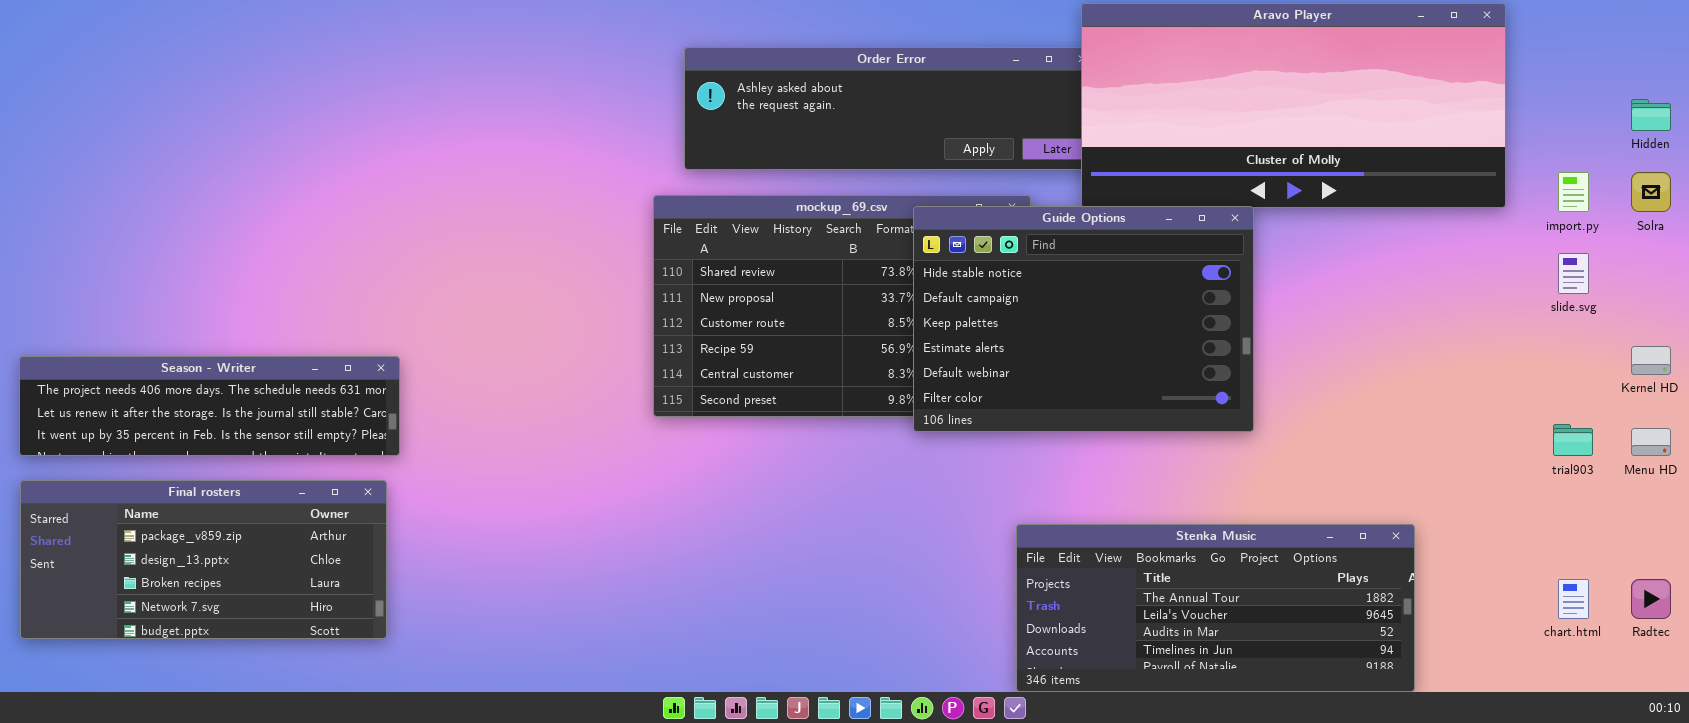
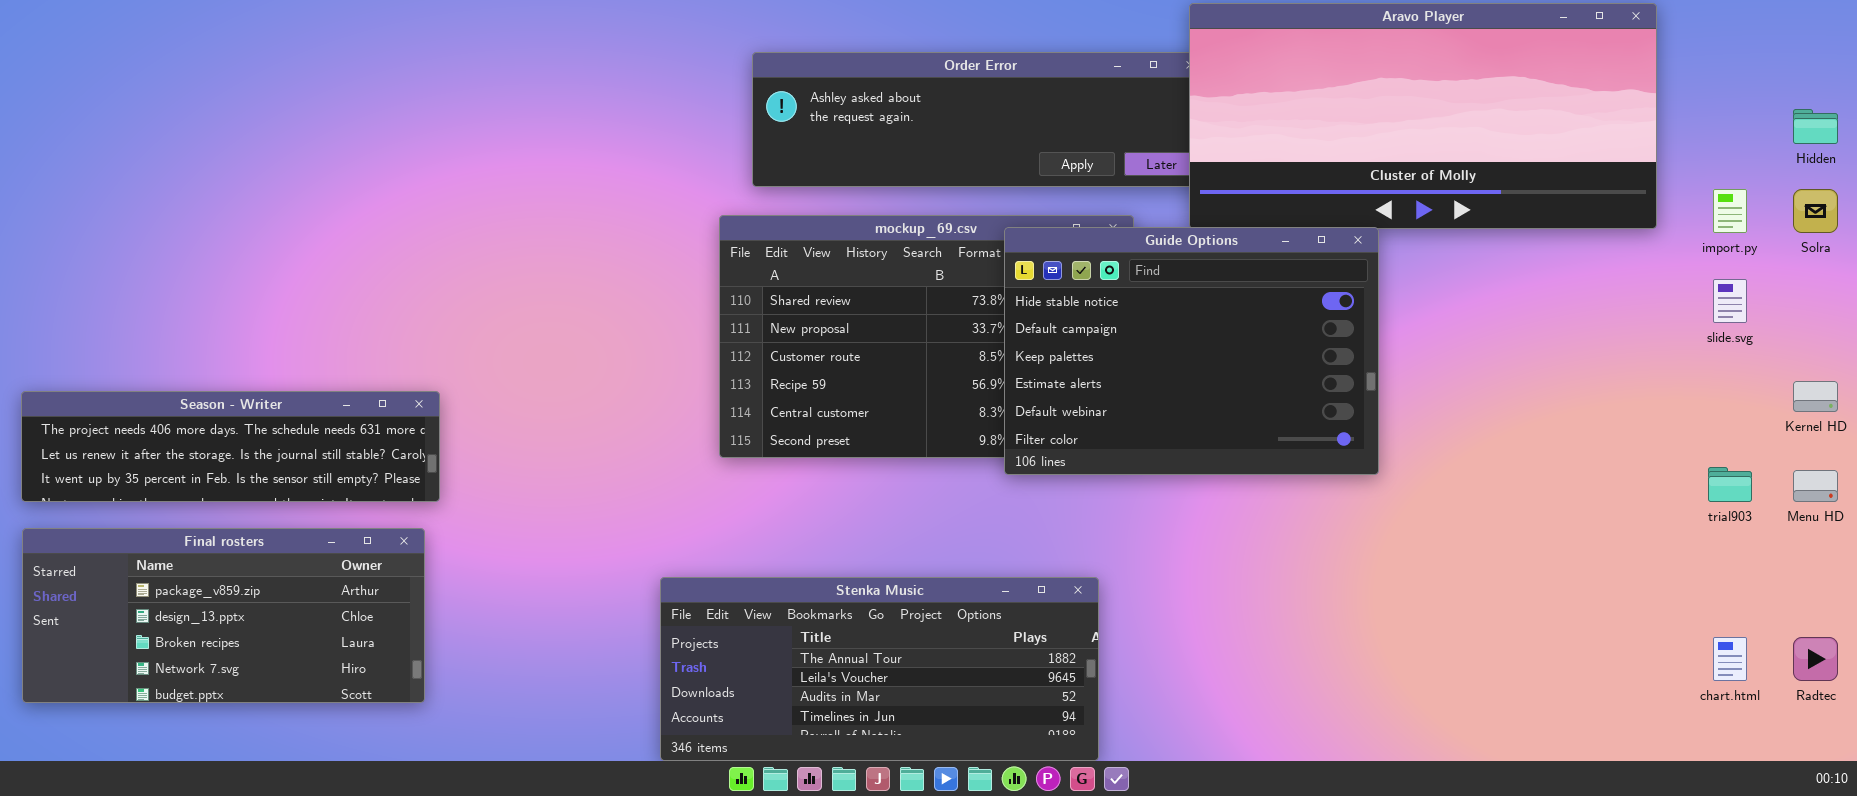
Stenka Music: [1016,524,1415,692] -> [660,577,1099,761], moved

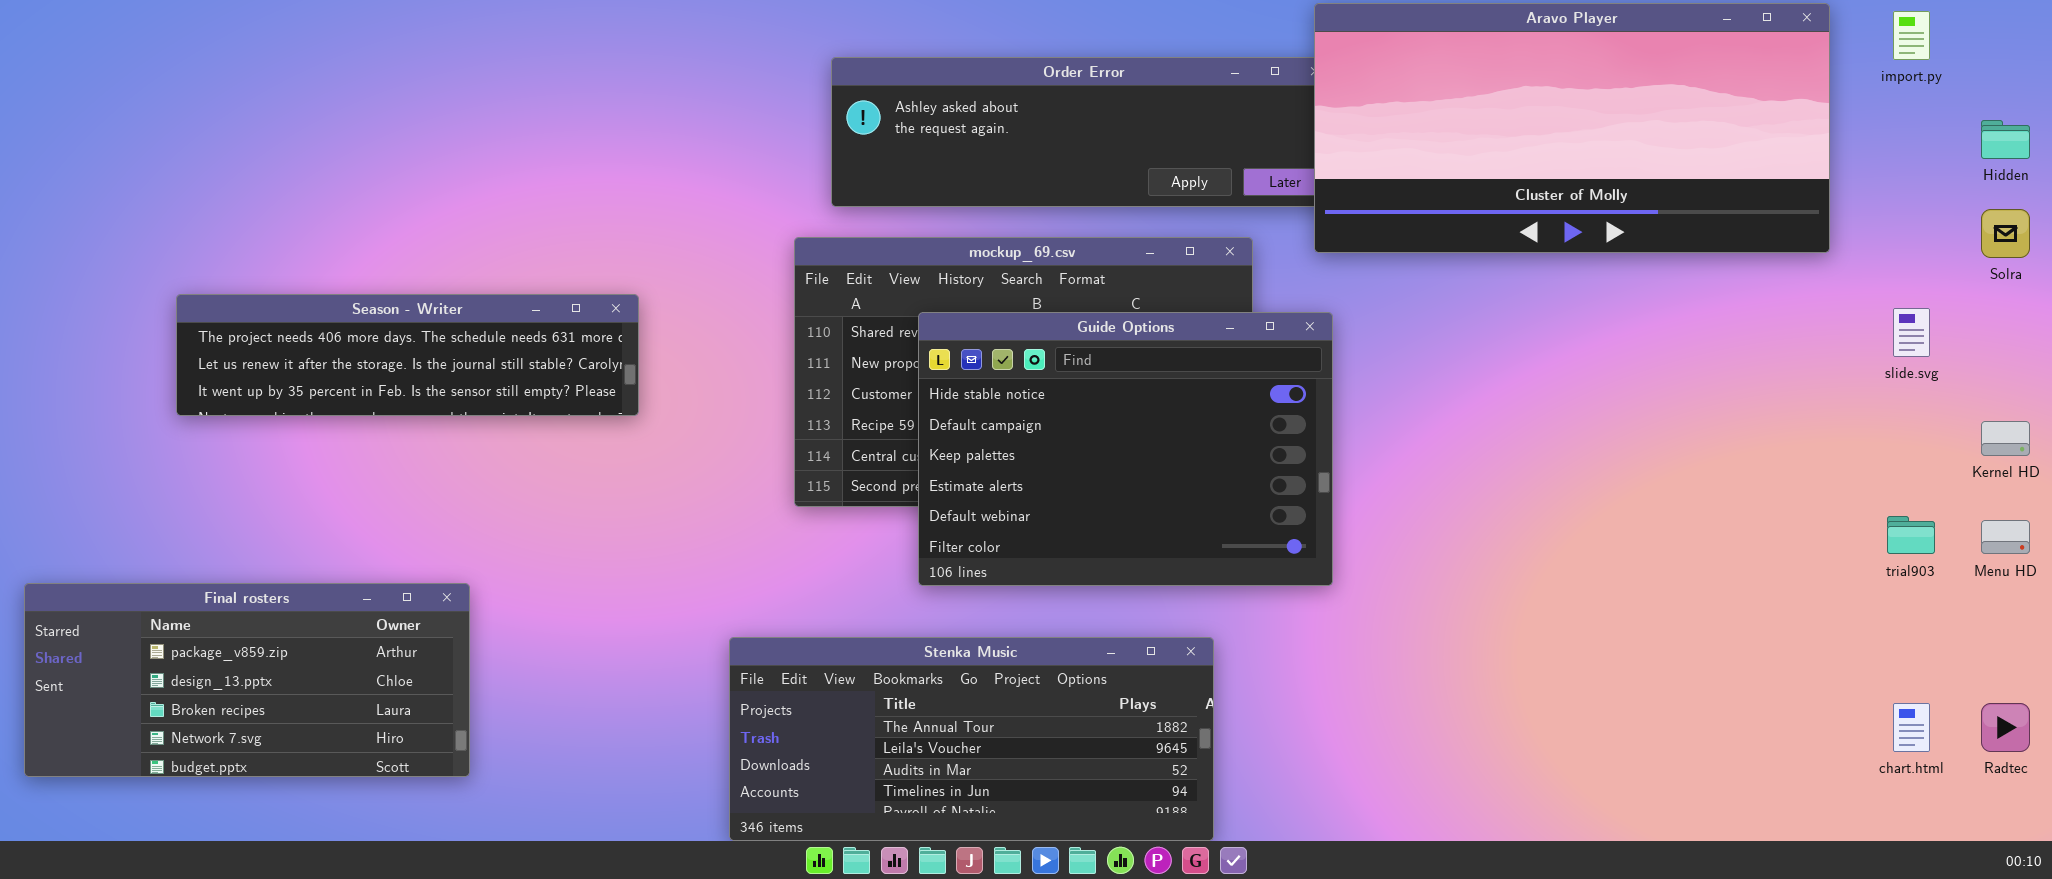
import.py: [1713,189,1747,233] -> [1893,11,1930,60], moved
Guide Options: [1004,227,1379,475] -> [918,312,1333,586], moved
Season - Writer: [21,391,440,502] -> [176,294,639,416], moved

